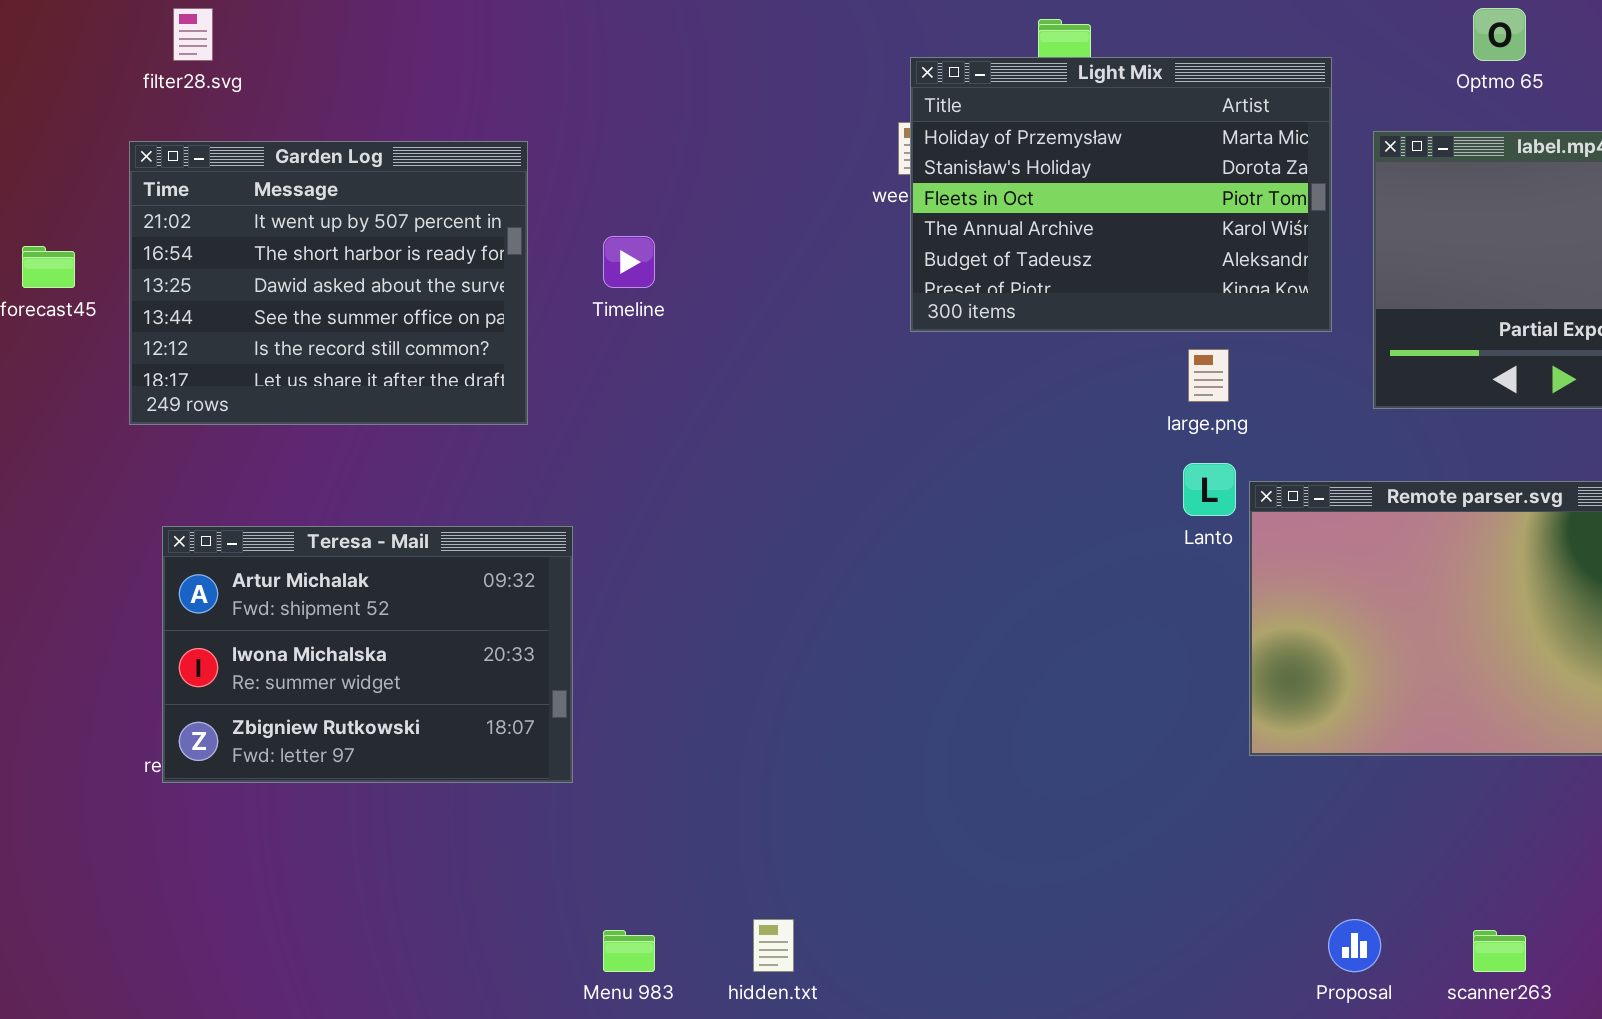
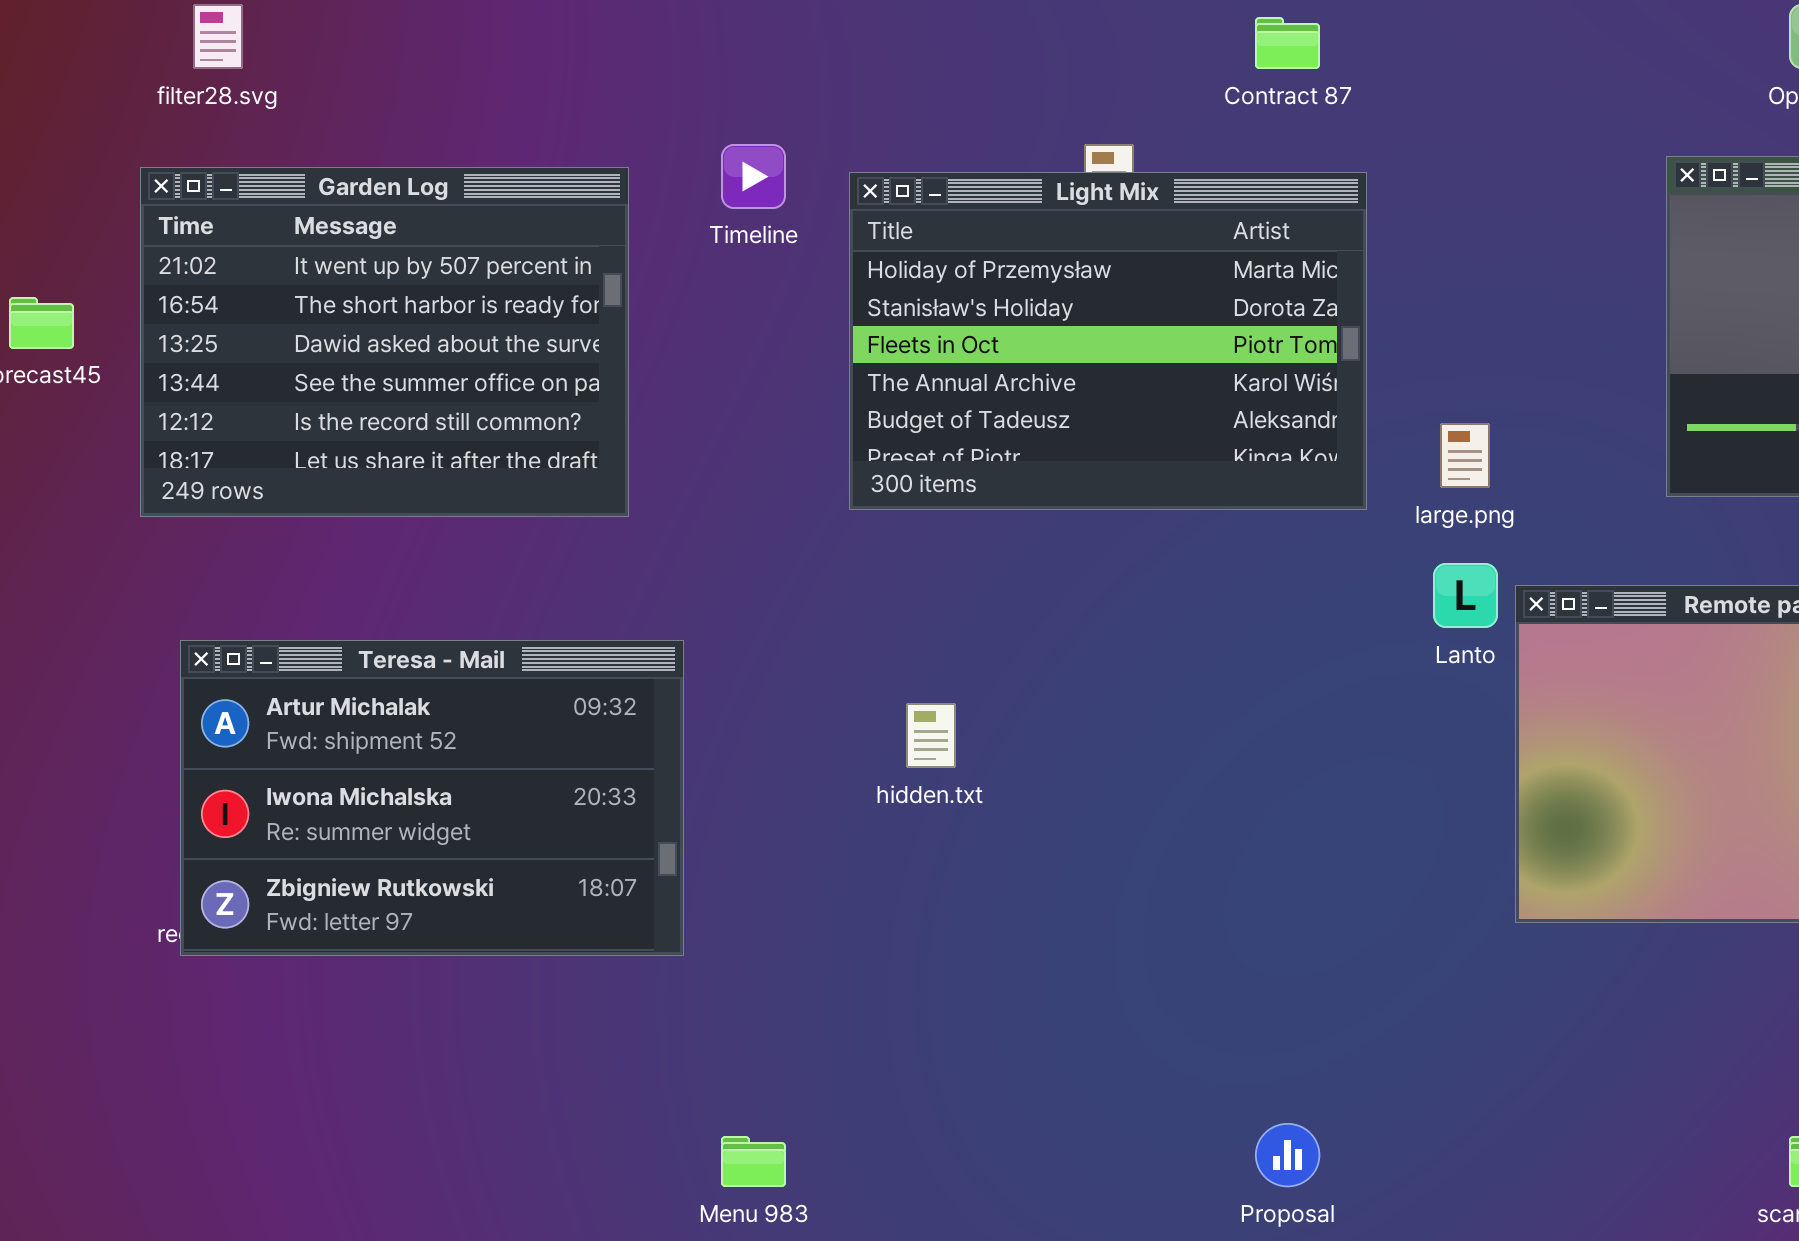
Light Mix: [910,57,1332,332] -> [849,172,1367,510], moved
Timeline: [603,236,655,288] -> [721,144,786,209], moved
hidden.txt: [753,919,794,972] -> [906,703,956,768], moved
Proposal: [1328,919,1381,972] -> [1255,1123,1320,1187], moved

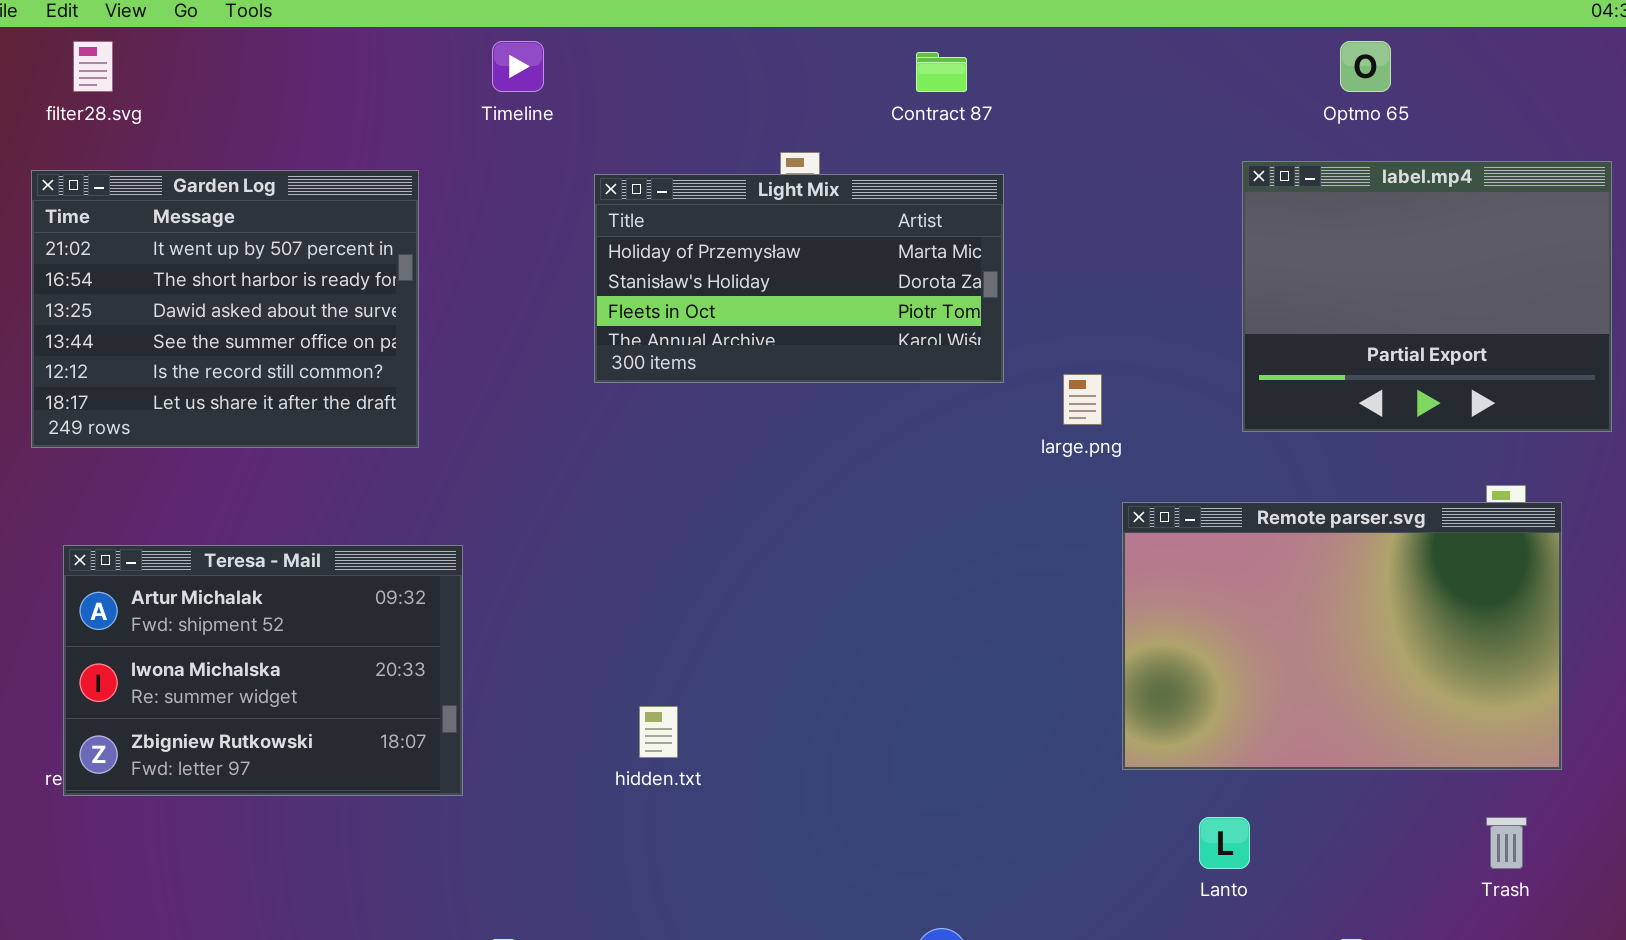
Timeline: [721,144,786,209] -> [492,41,544,92], moved
Light Mix: [849,172,1367,510] -> [594,174,1004,383], resized
Lanto: [1433,563,1498,628] -> [1199,817,1250,869], moved
hidden.txt: [906,703,956,768] -> [639,706,678,758], moved

